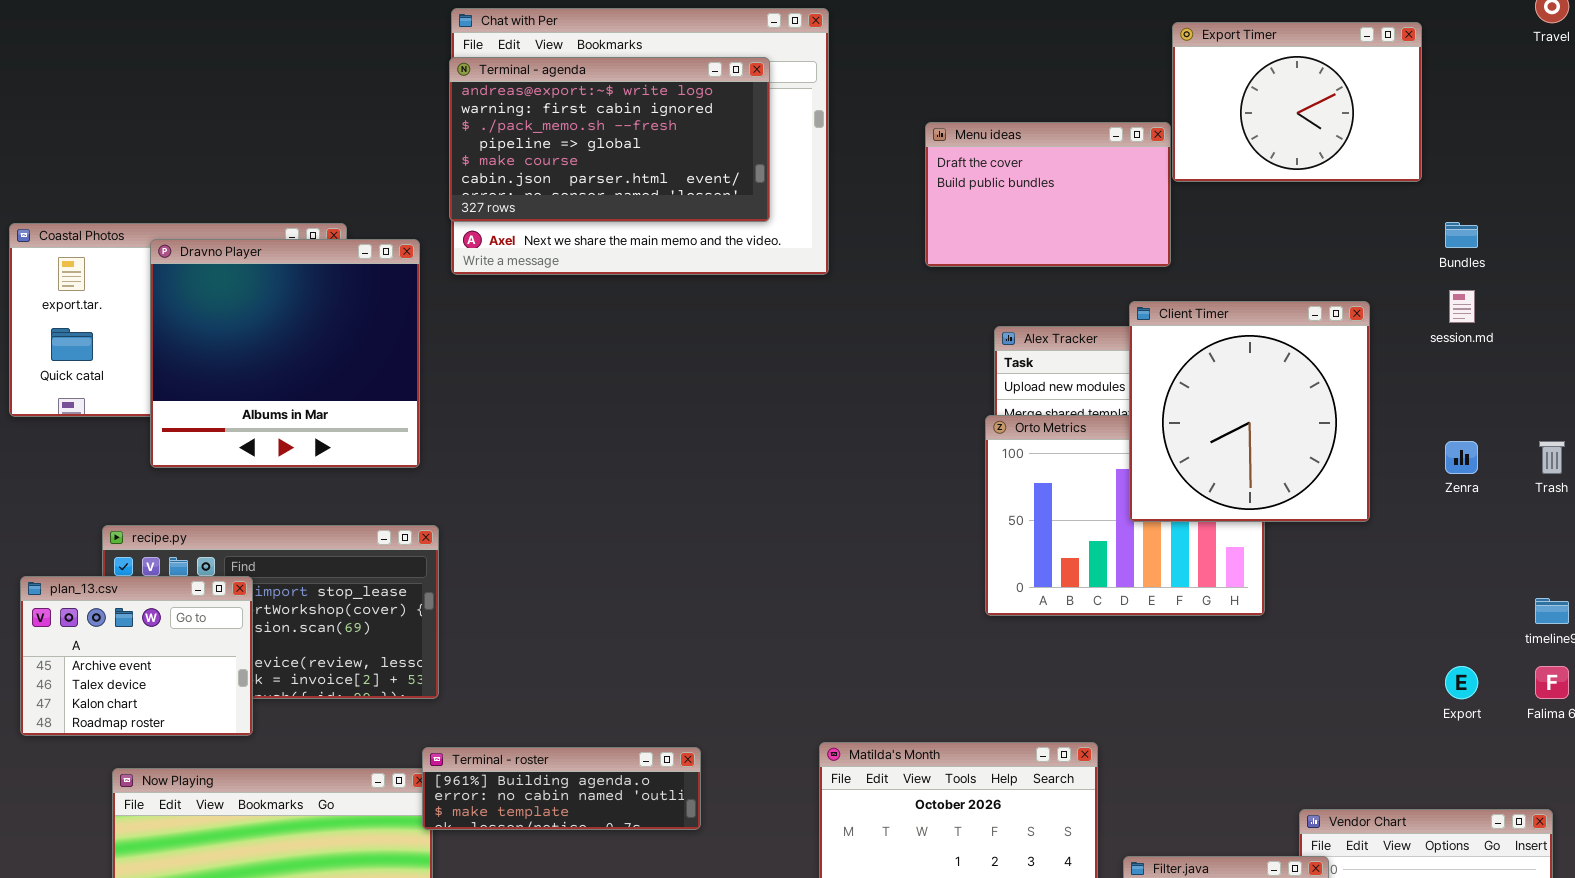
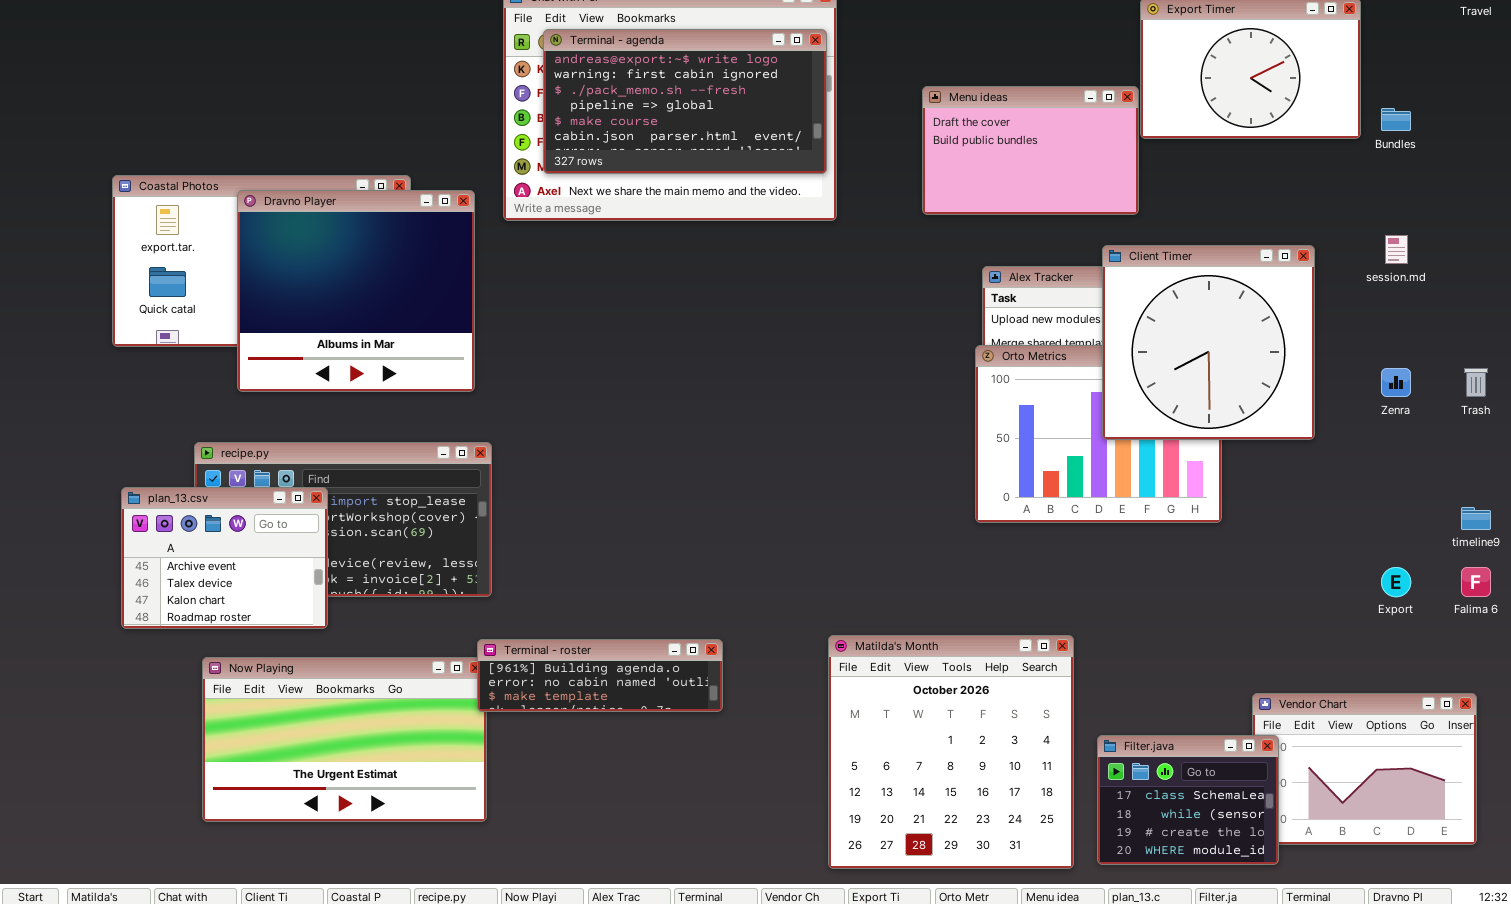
Terminal - agenda: [449,57,770,222] -> [543,29,827,174], moved
Bundles: [1445,222,1478,248] -> [1381,108,1411,131], moved

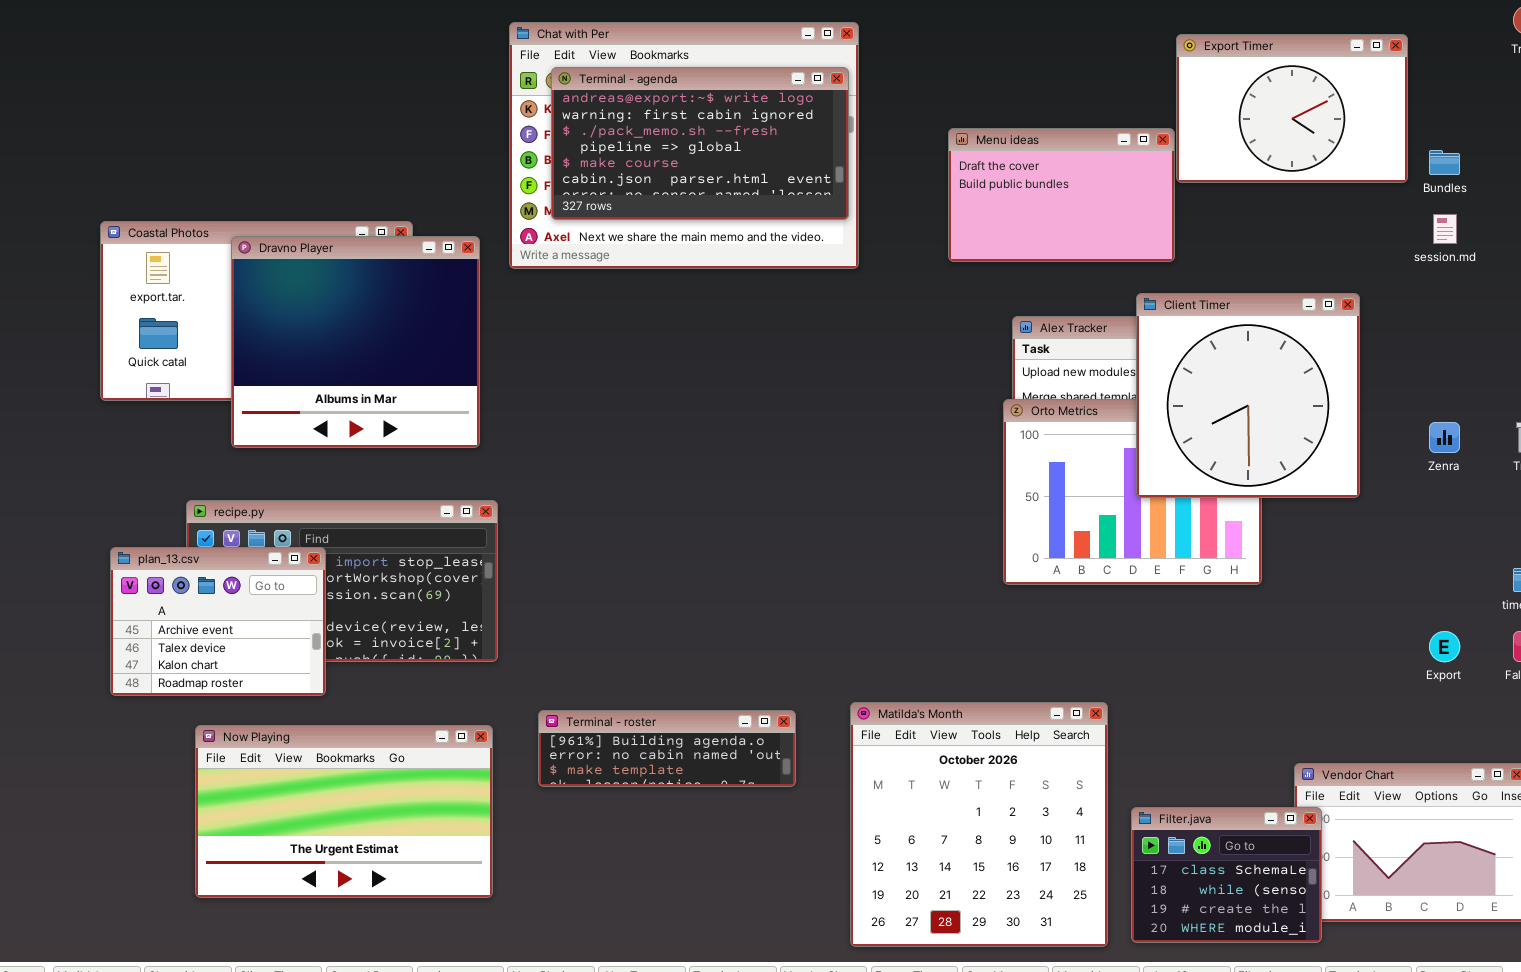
session.md: [1385,235,1408,264] -> [1433,214,1457,244], moved
Terminal - roster: [477,639,723,712] -> [538,710,796,787], moved

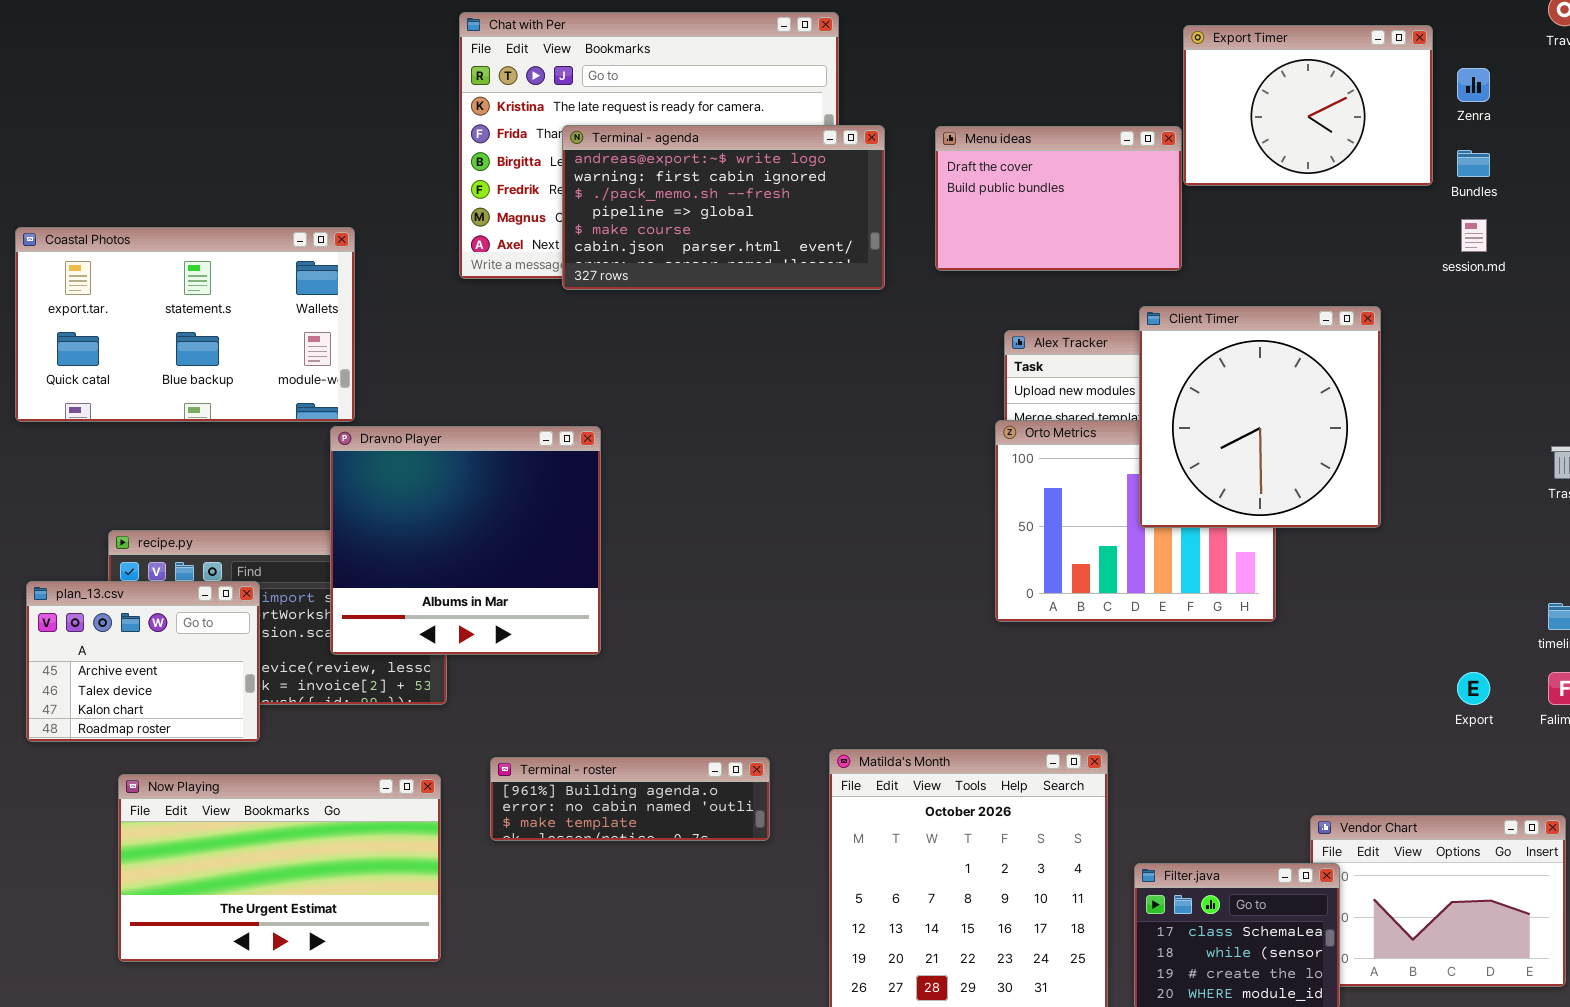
Terminal - agenda: [551,67,849,220] -> [562,125,885,290], moved
Dravno Player: [231,236,480,448] -> [330,426,601,655], moved
Zenra: [1429,422,1460,453] -> [1457,68,1490,102], moved

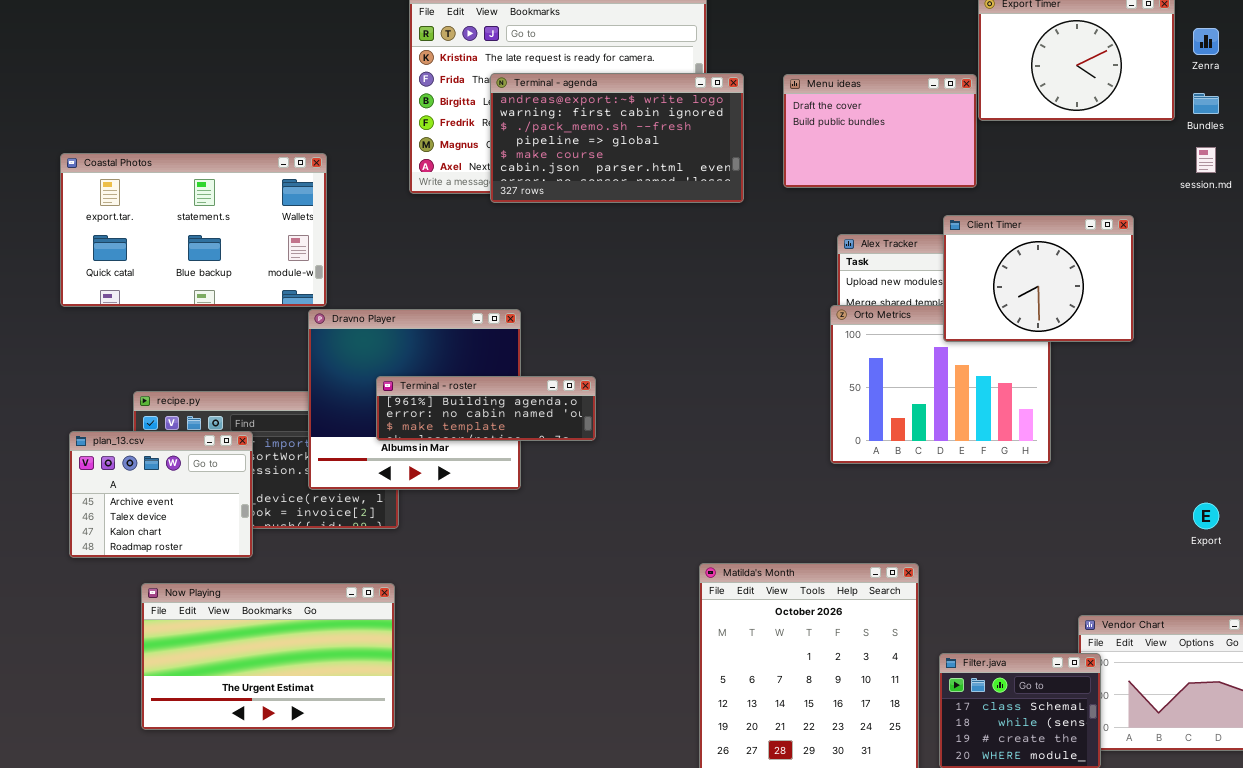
Client Timer: [1139,306,1381,528] -> [943,215,1134,342], resized
Terminal - roster: [490,757,770,841] -> [376,376,596,441], moved

